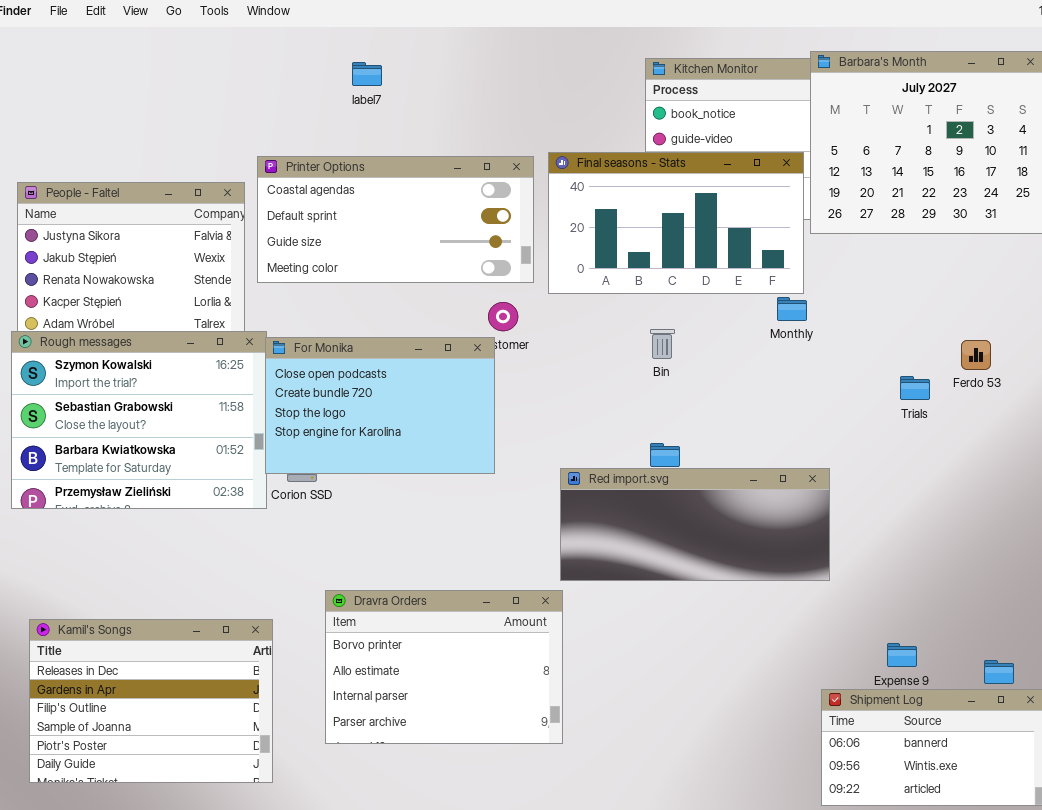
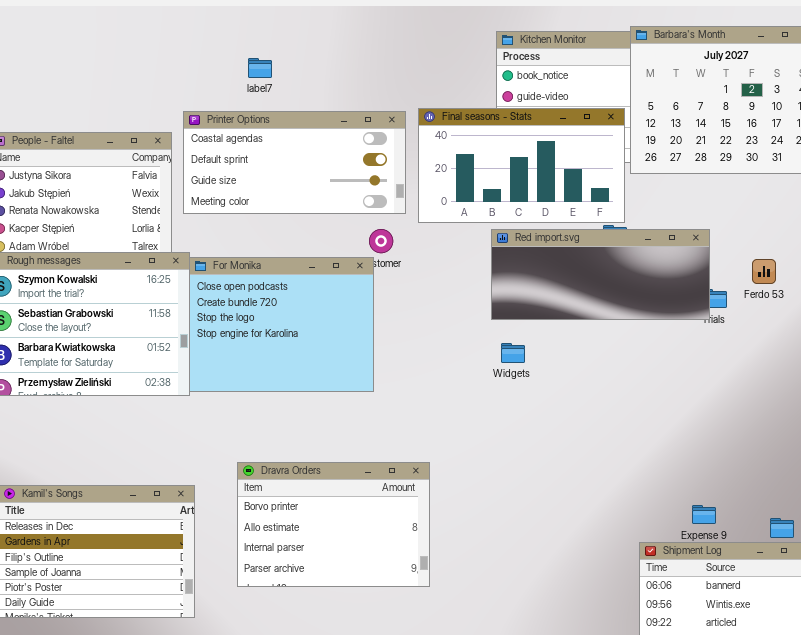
label7: [352,62,382,86] -> [248,58,272,78], moved
For Monika: [265,337,495,474] -> [189,257,374,392], resized
Red import.svg: [560,468,830,581] -> [491,229,710,320], moved

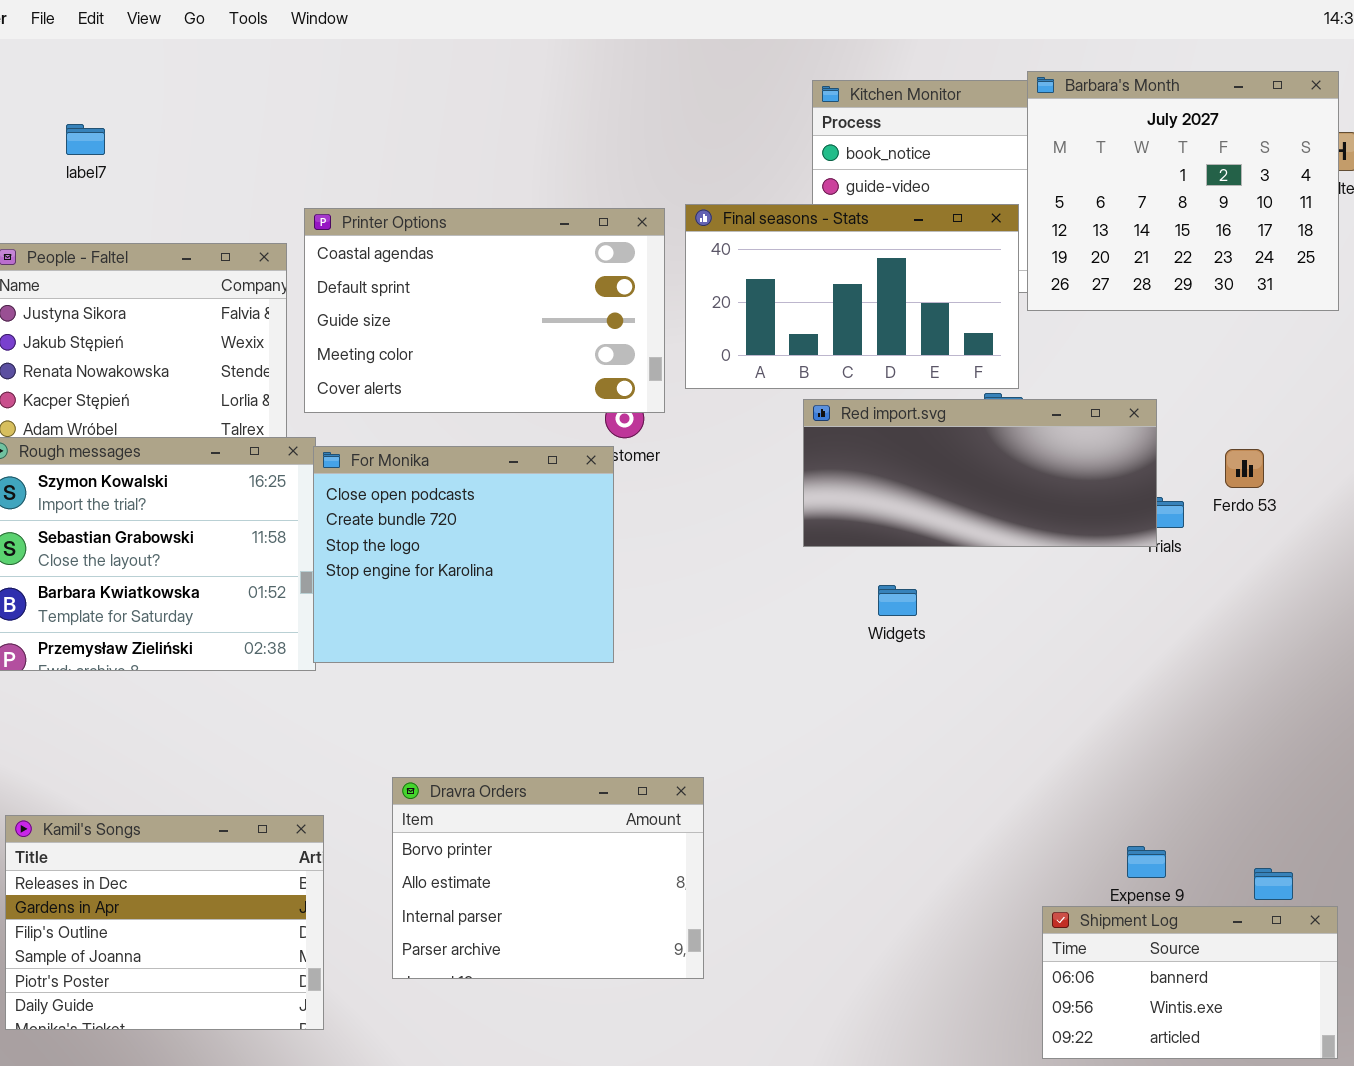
label7: [248,58,272,78] -> [66,124,105,155], moved
Printer Options: [183,111,406,214] -> [304,208,665,413], resized
Widgets: [501,343,525,363] -> [878,585,917,616], moved

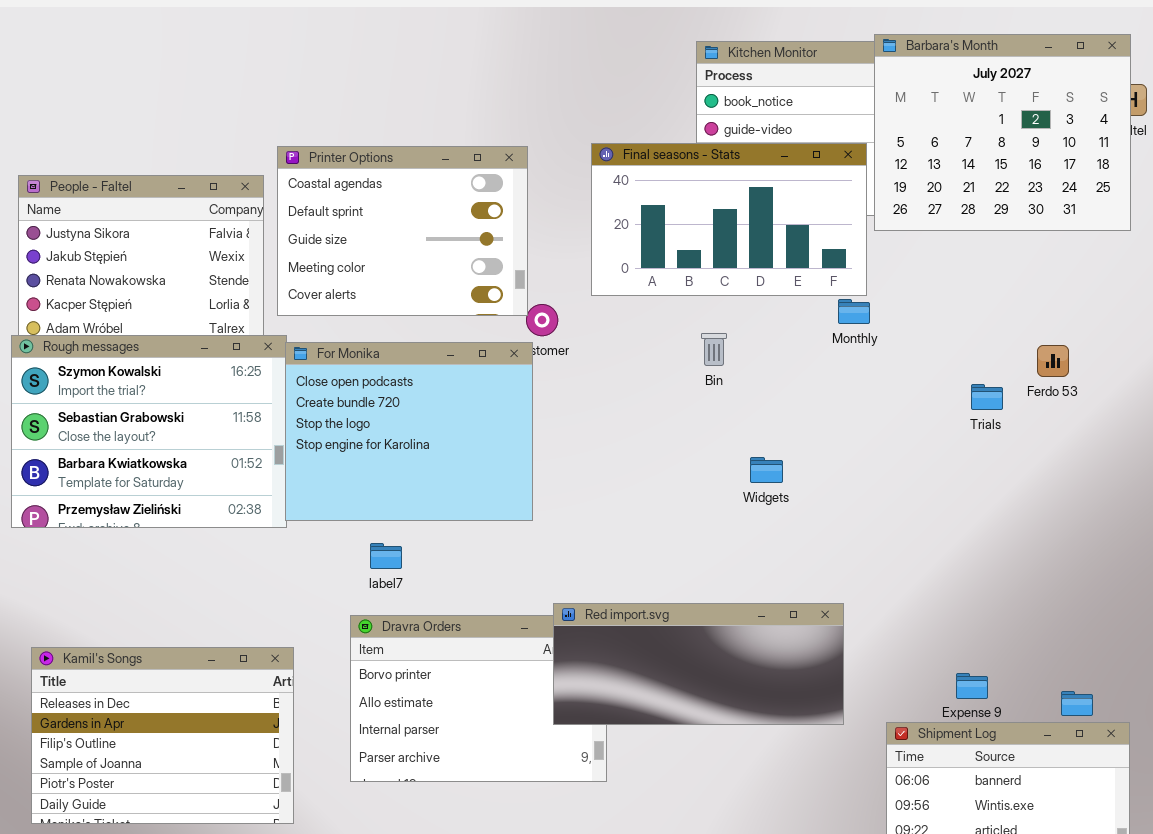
label7: [66,124,105,155] -> [370,543,402,569], moved
Printer Options: [304,208,665,413] -> [277,146,528,316], resized
Red import.svg: [803,399,1157,547] -> [553,603,844,725], moved

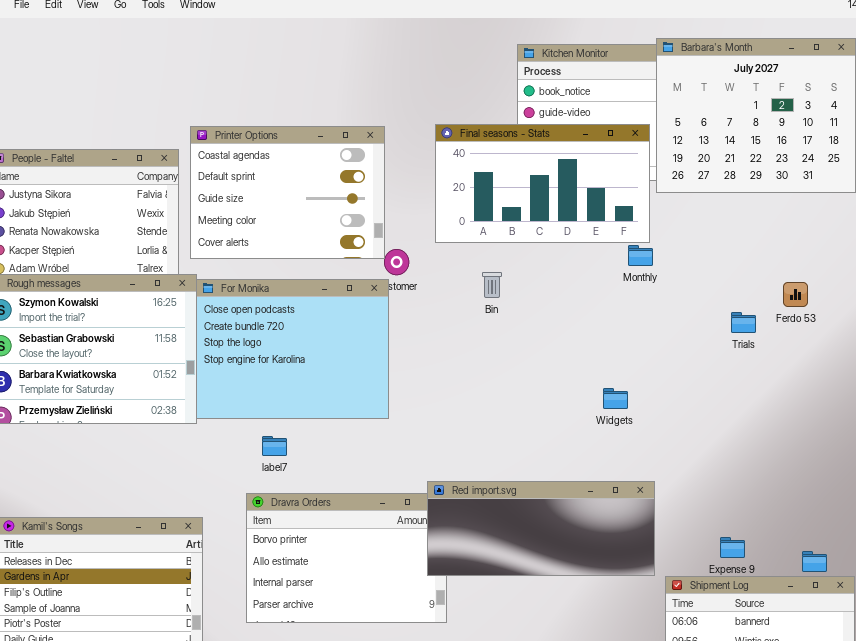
Bin: [701,333,727,366] -> [482,272,502,298], moved
Widgets: [750,457,783,483] -> [603,388,628,409], moved
Red import.svg: [553,603,844,725] -> [427,481,655,576], moved

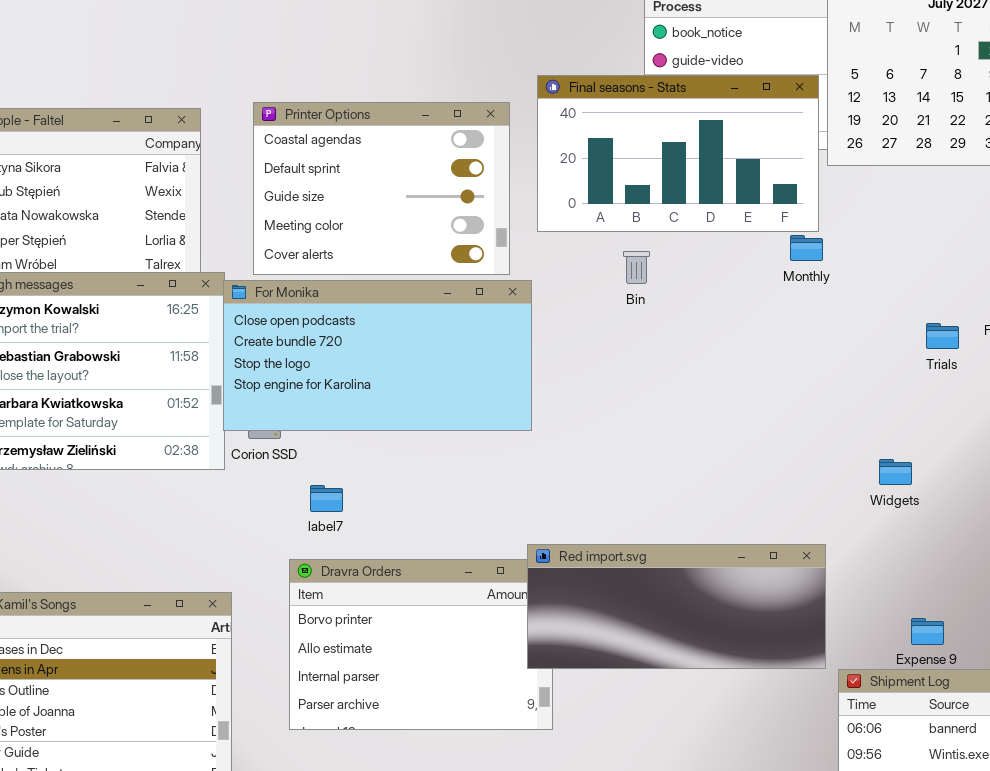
Printer Options: [190,126,385,259] -> [253,102,510,275], moved
Bin: [482,272,502,298] -> [623,251,650,284], moved
For Monika: [196,279,389,419] -> [223,280,532,431], resized
Widgets: [603,388,628,409] -> [879,459,912,485], moved

